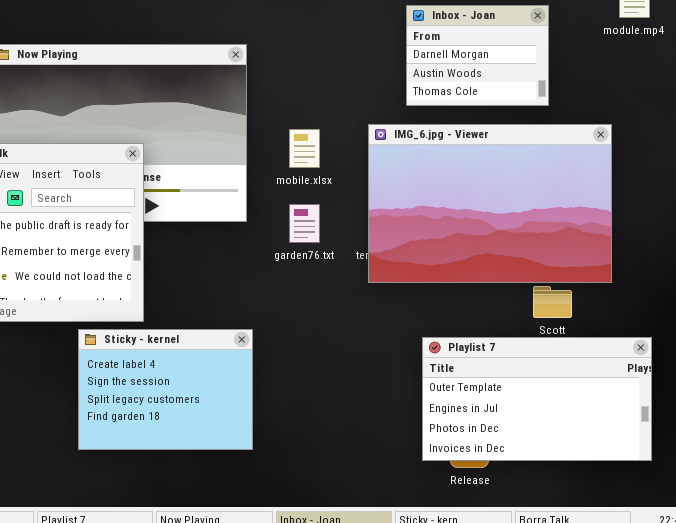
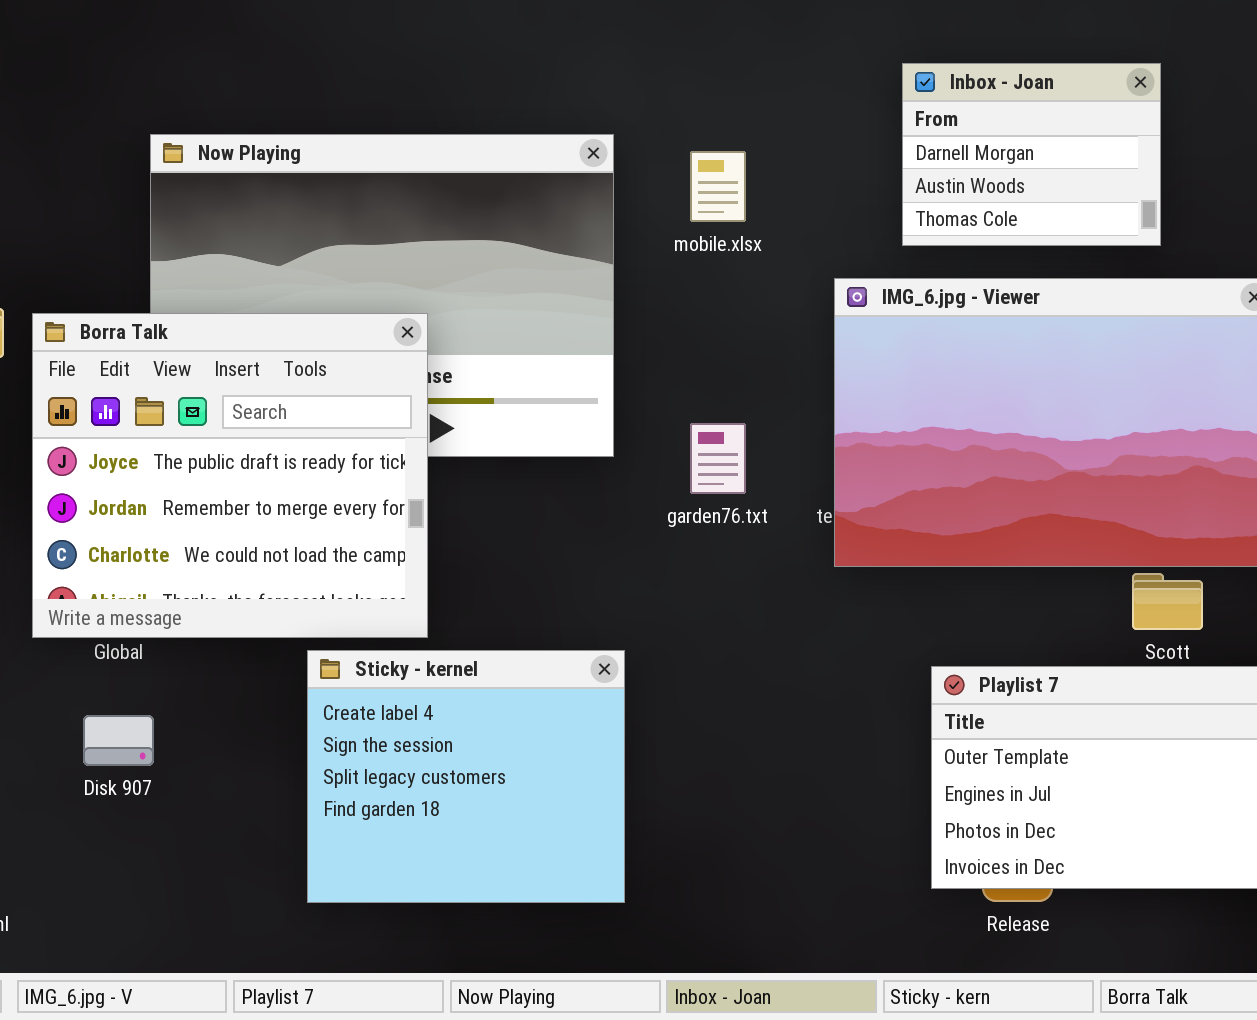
mobile.xlsx: [289,129,320,168] -> [690,151,746,222], moved
Sticky - kernel: [78,329,253,450] -> [307,650,625,903], resized

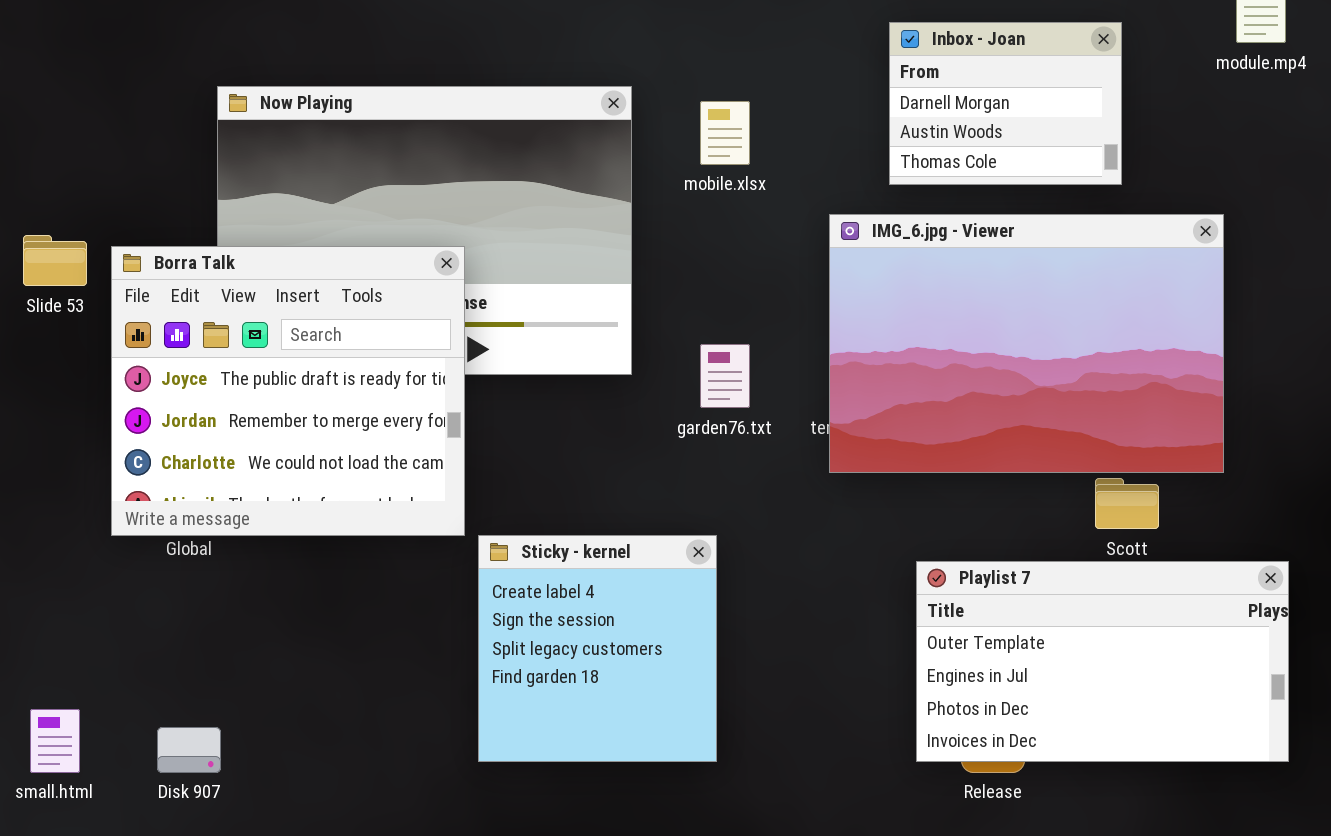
Sticky - kernel: [307,650,625,903] -> [478,535,717,762], moved, resized
Disk 907: [83,715,154,766] -> [157,727,221,773], moved

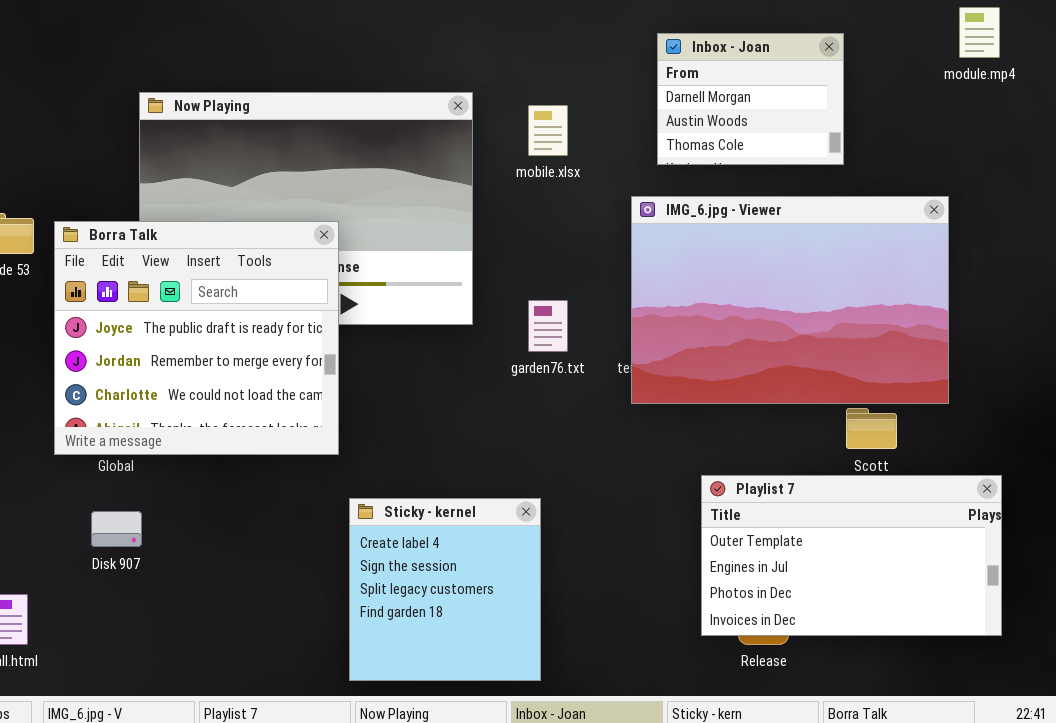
Inbox - Joan: [889,22,1122,185] -> [657,33,844,165], moved
Sticky - kernel: [478,535,717,762] -> [349,498,541,681], moved
Disk 907: [157,727,221,773] -> [91,511,142,547], moved

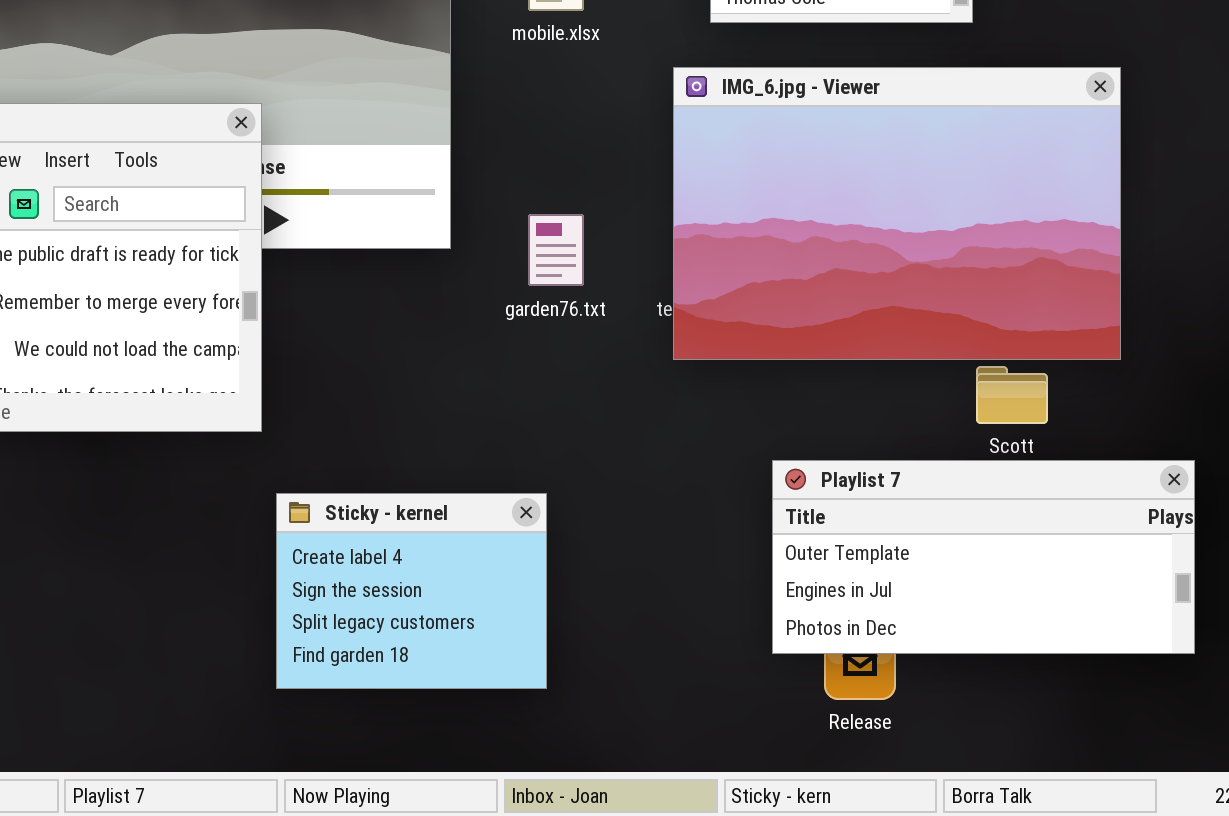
Playlist 7: [701,475,1002,636] -> [772,460,1195,654], resized
Sticky - kernel: [349,498,541,681] -> [276,493,547,689], resized

